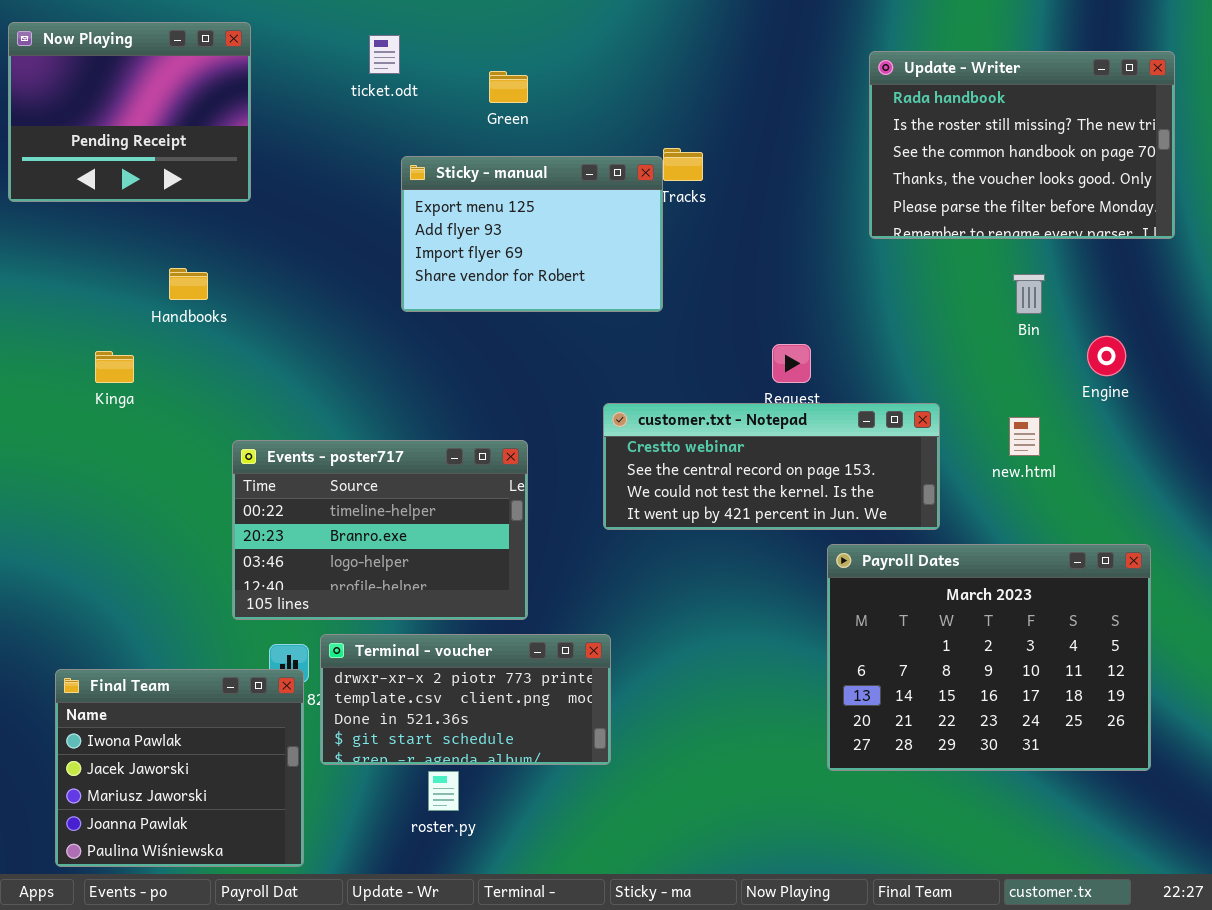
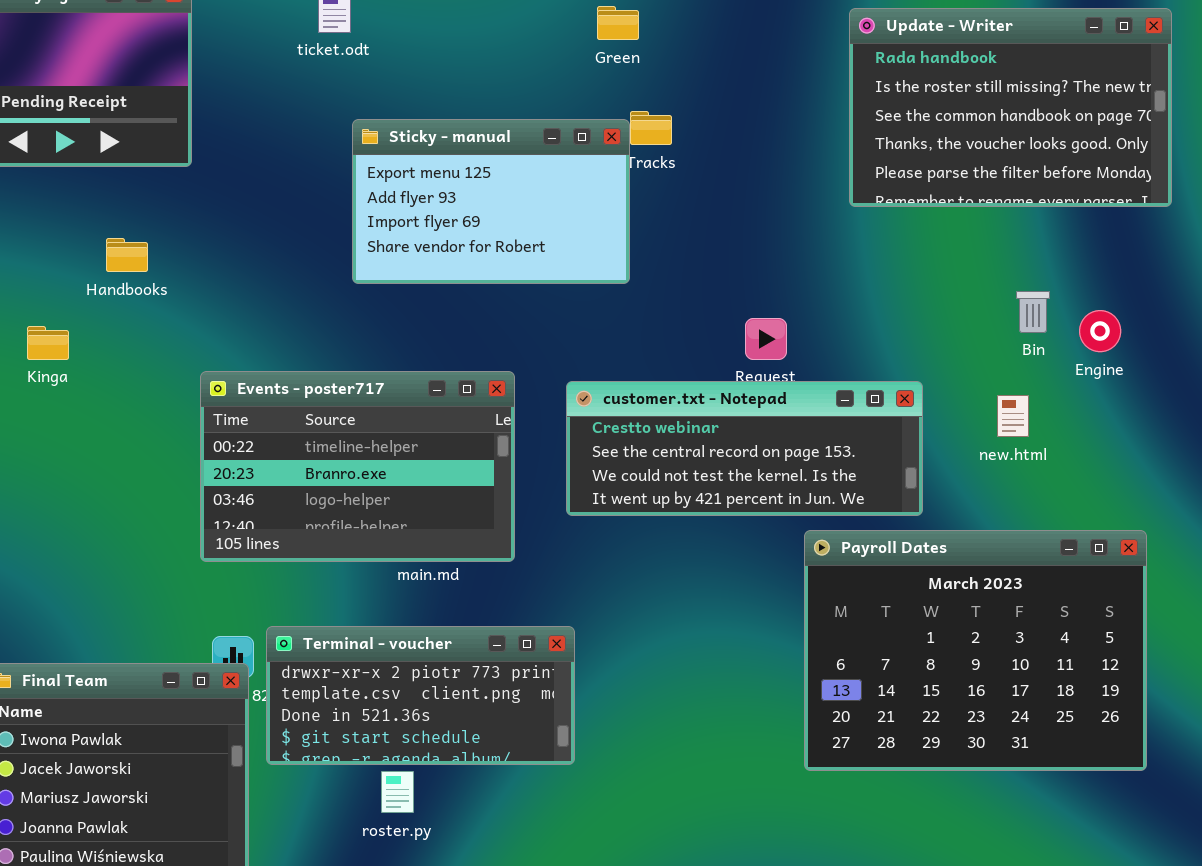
Green: [489,71,528,103] -> [597,6,639,40], moved
Bin: [1013,274,1045,314] -> [1016,291,1050,333], moved
Events - poster717: [232,440,528,620] -> [200,371,515,562], moved

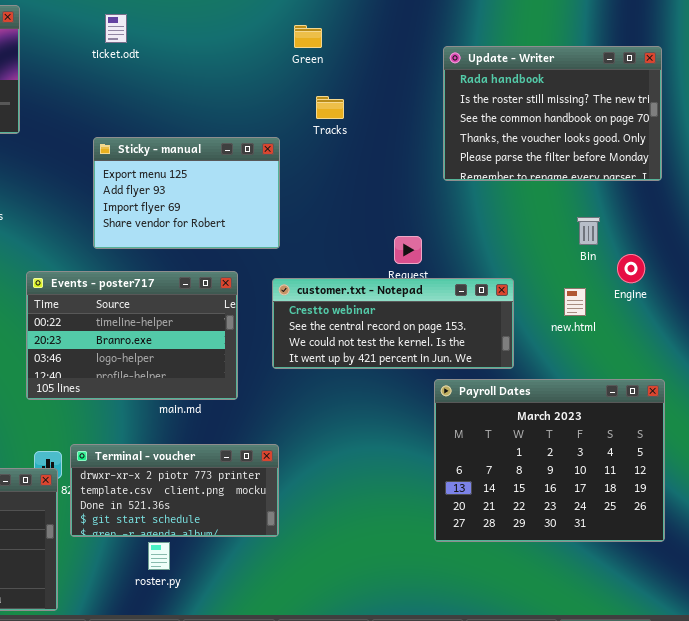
Update - Writer: [849,8,1172,207] -> [443,46,662,181], moved
Sticky - manual: [352,119,630,284] -> [93,137,280,249], moved
Engine: [1079,310,1121,352] -> [617,254,645,283], moved

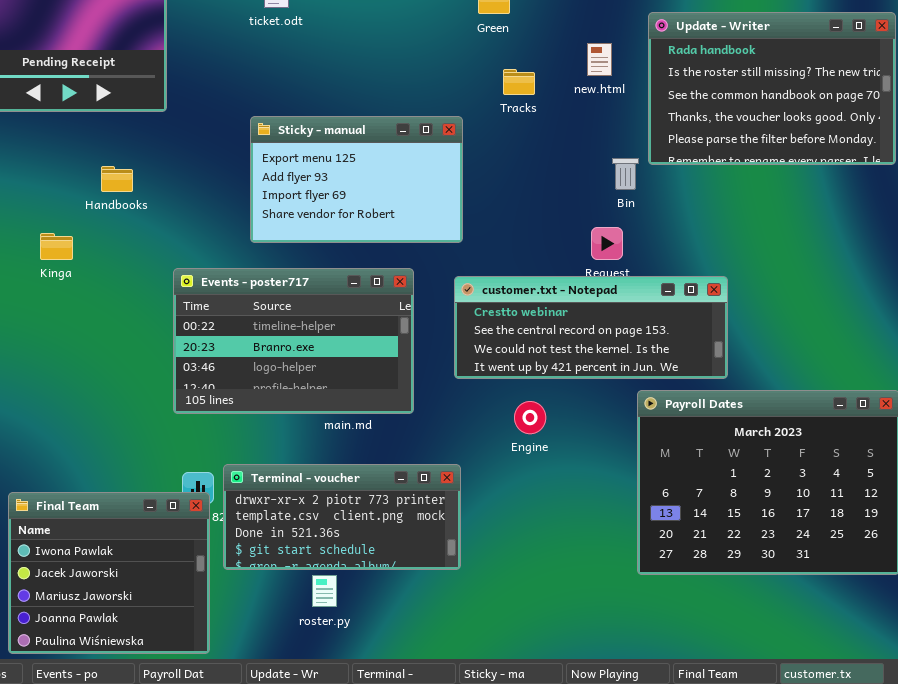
Bin: [577,217,600,245] -> [612,158,639,190], moved
Engine: [617,254,645,283] -> [514,401,546,434], moved
new.html: [564,288,586,316] -> [587,43,612,76], moved

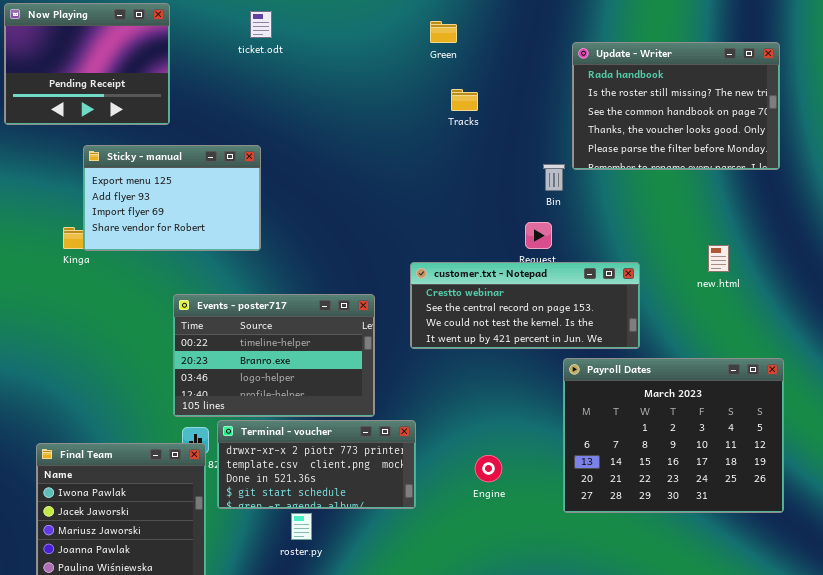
new.html: [587,43,612,76] -> [708,245,729,272], moved
Sticky - manual: [250,116,463,243] -> [83,145,261,251], moved
Events - poster717: [173,268,414,414] -> [173,294,375,417], moved
Engine: [514,401,546,434] -> [475,455,502,482], moved

